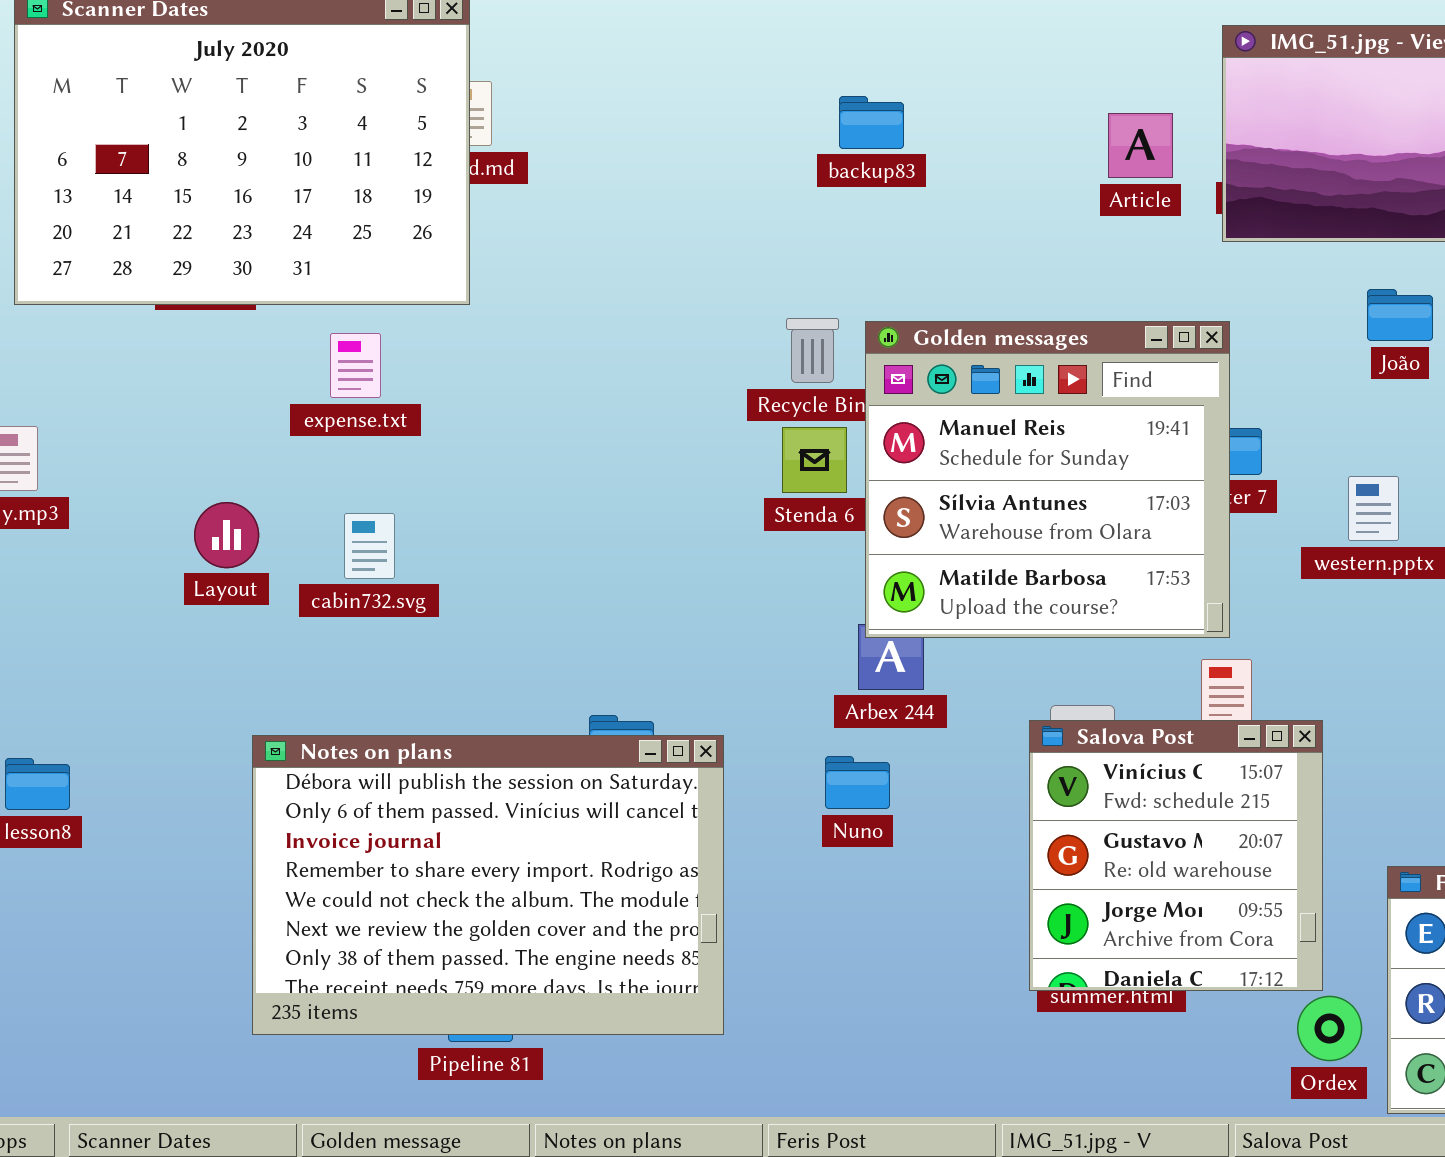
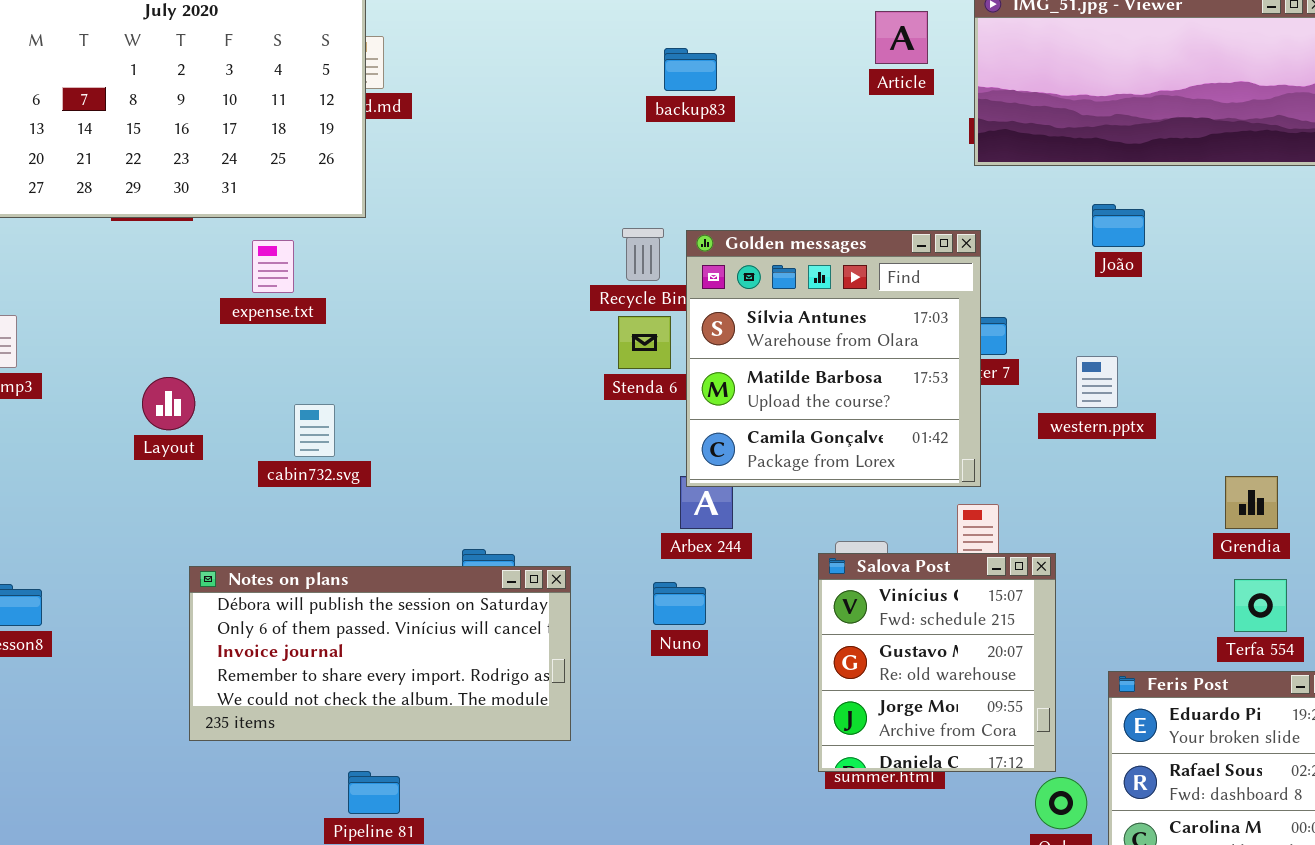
Article: [1108,113,1173,178] -> [875,11,928,64], moved
Golden messages: [865,321,1230,638] -> [686,230,981,487], scrolled down 1 row
cabin732.svg: [344,513,395,579] -> [294,404,335,457], moved
Notes on plans: [252,735,724,1035] -> [189,566,571,741], resized

